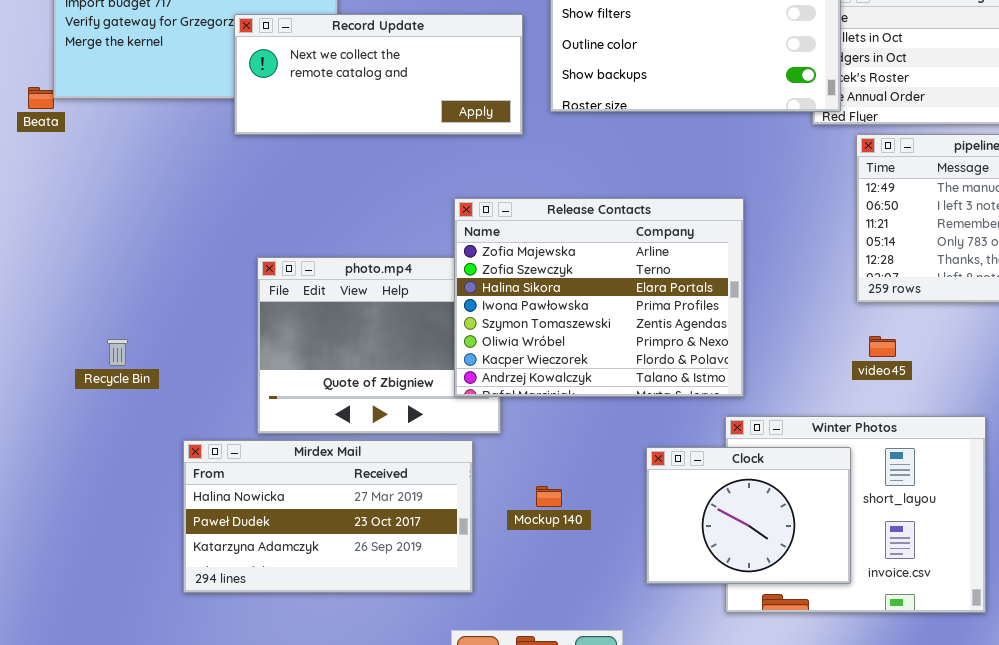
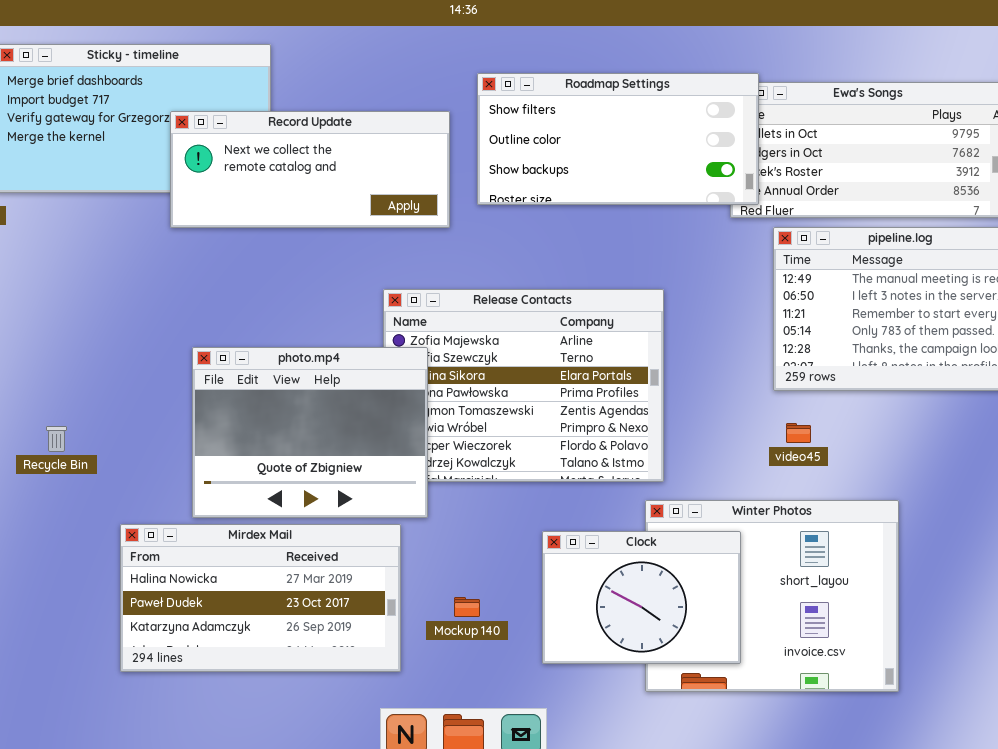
photo.mp4: [257,257,501,434] -> [192,347,428,518], raised
Clock: [646,447,851,584] -> [542,531,741,664], moved
Mockup 140: [536,486,562,507] -> [454,597,480,617], moved

